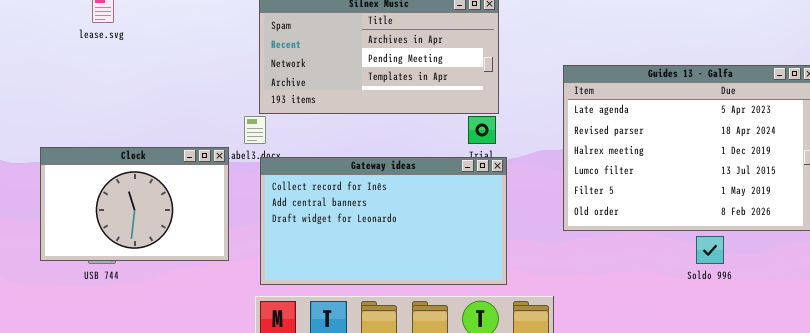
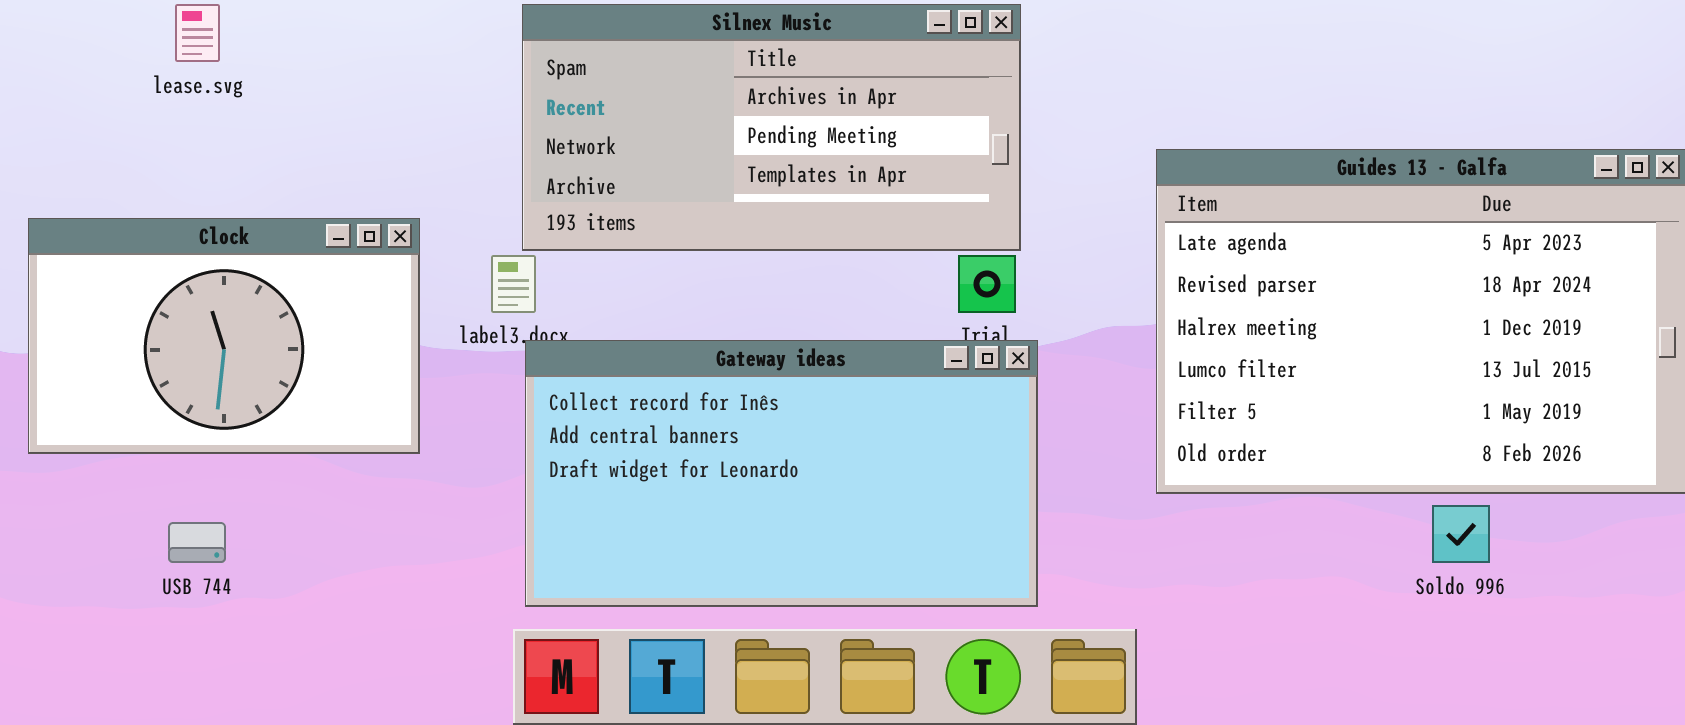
Clock: [40,147,229,261] -> [28,218,420,454], moved

